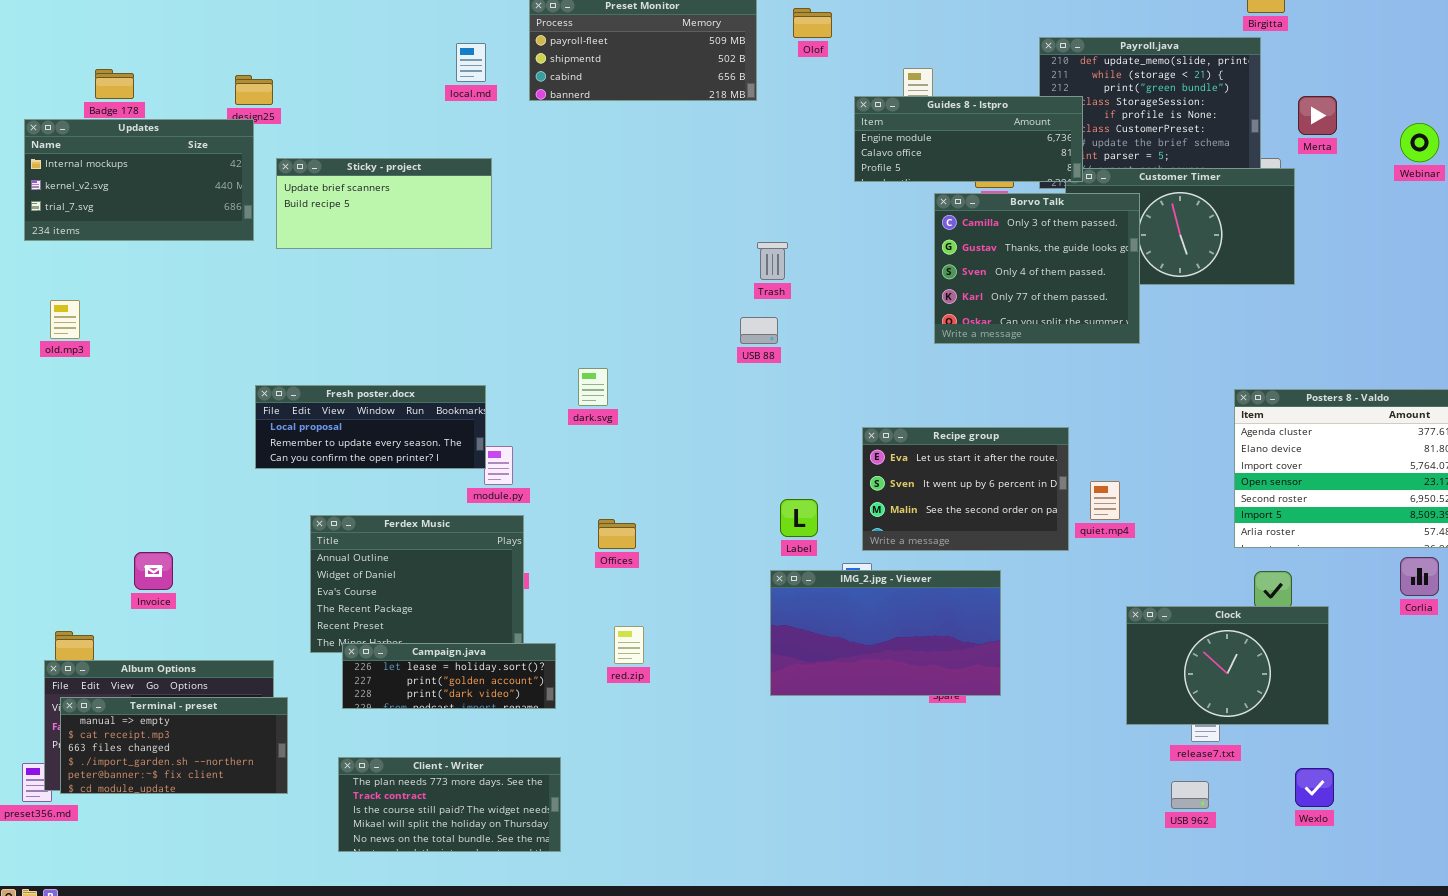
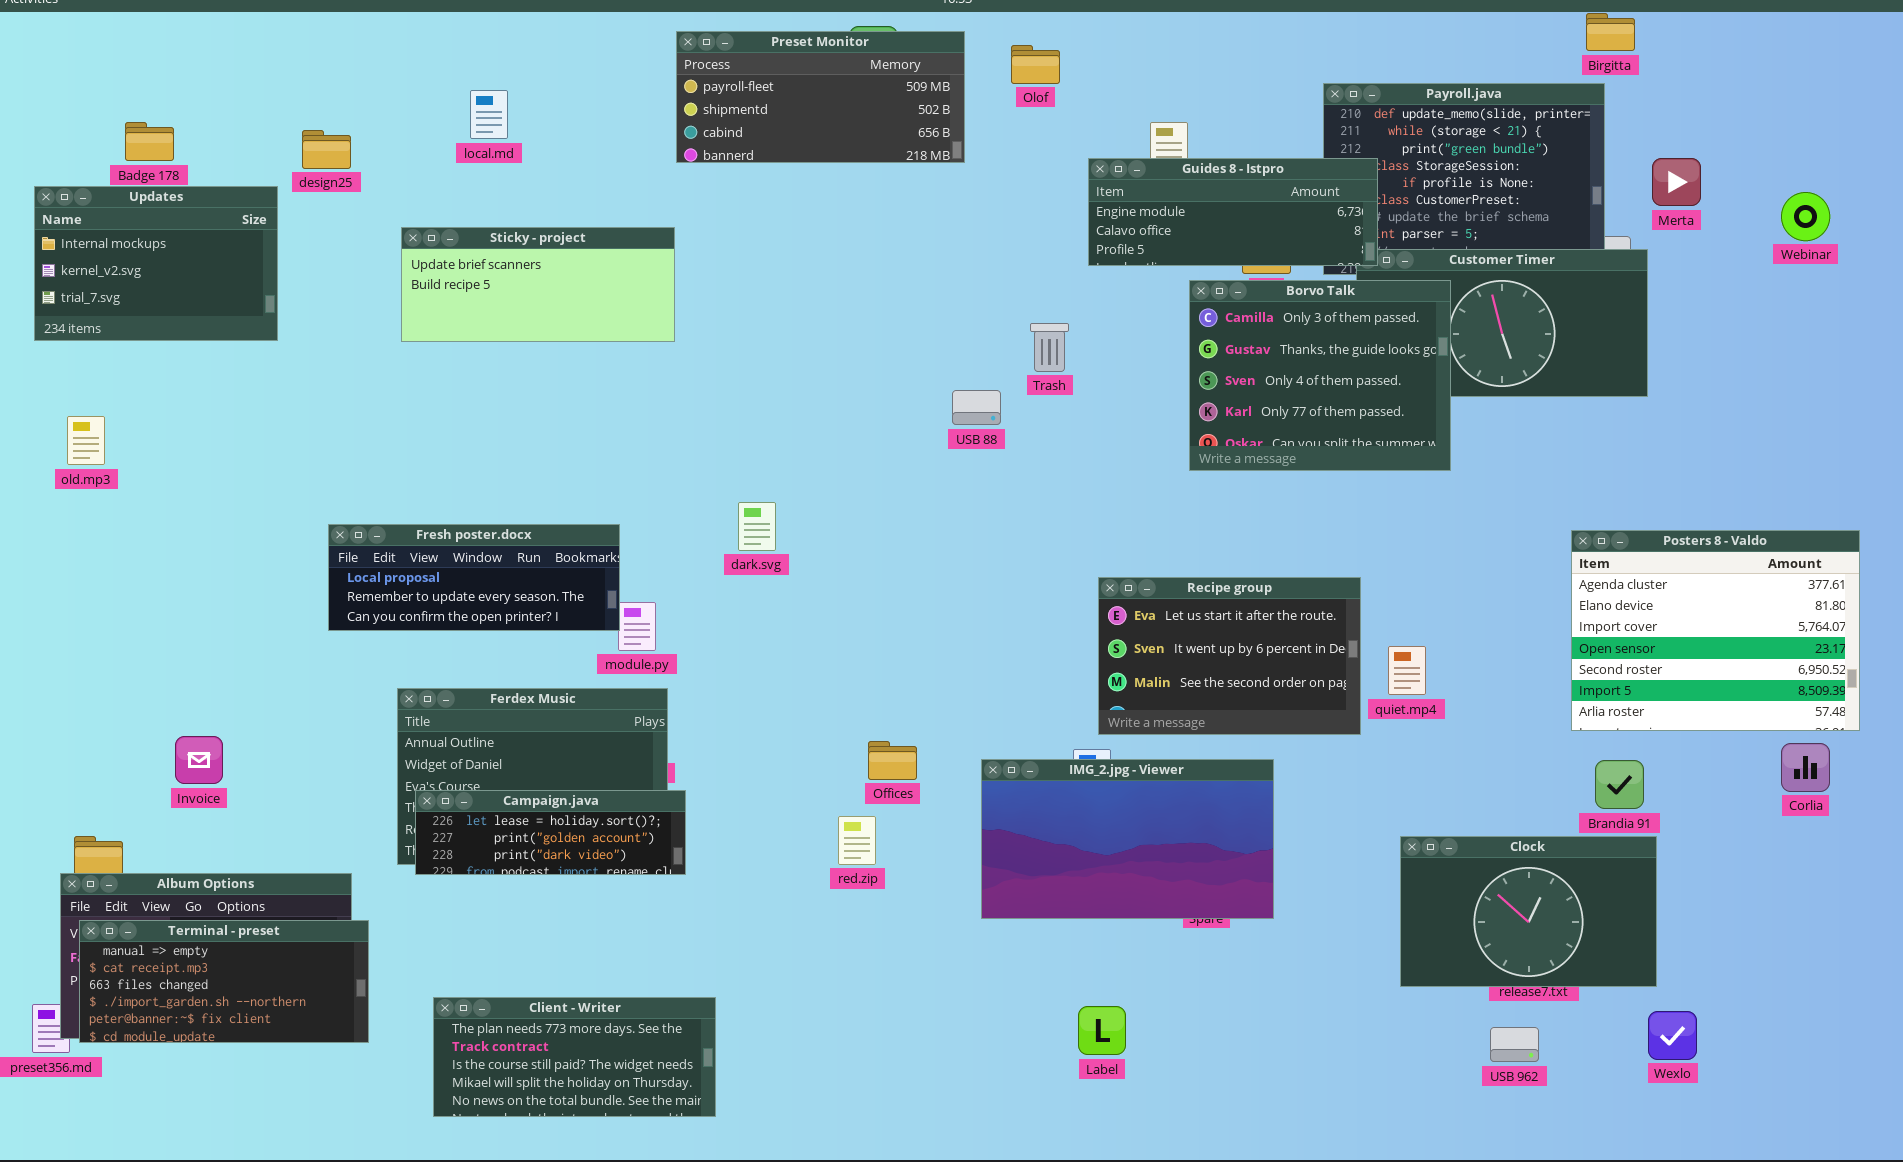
local.md: [456,43,486,82] -> [470,90,508,139], moved
Updates: [24,119,254,241] -> [34,186,278,341], resized
Sticky - project: [276,158,492,249] -> [401,227,675,342], moved
Trash: [757,242,788,280] -> [1030,323,1069,372], moved
USB 88: [740,317,778,344] -> [952,390,1001,425], moved
Label: [780,499,818,537] -> [1078,1006,1126,1055], moved
Offices: [598,519,636,549] -> [868,741,917,780], moved
Clock: [1126,606,1329,725] -> [1400,836,1657,987], moved
red.zip: [614,626,644,664] -> [838,816,876,865], moved
Campaign.java: [342,643,556,709] -> [415,790,686,875], moved

